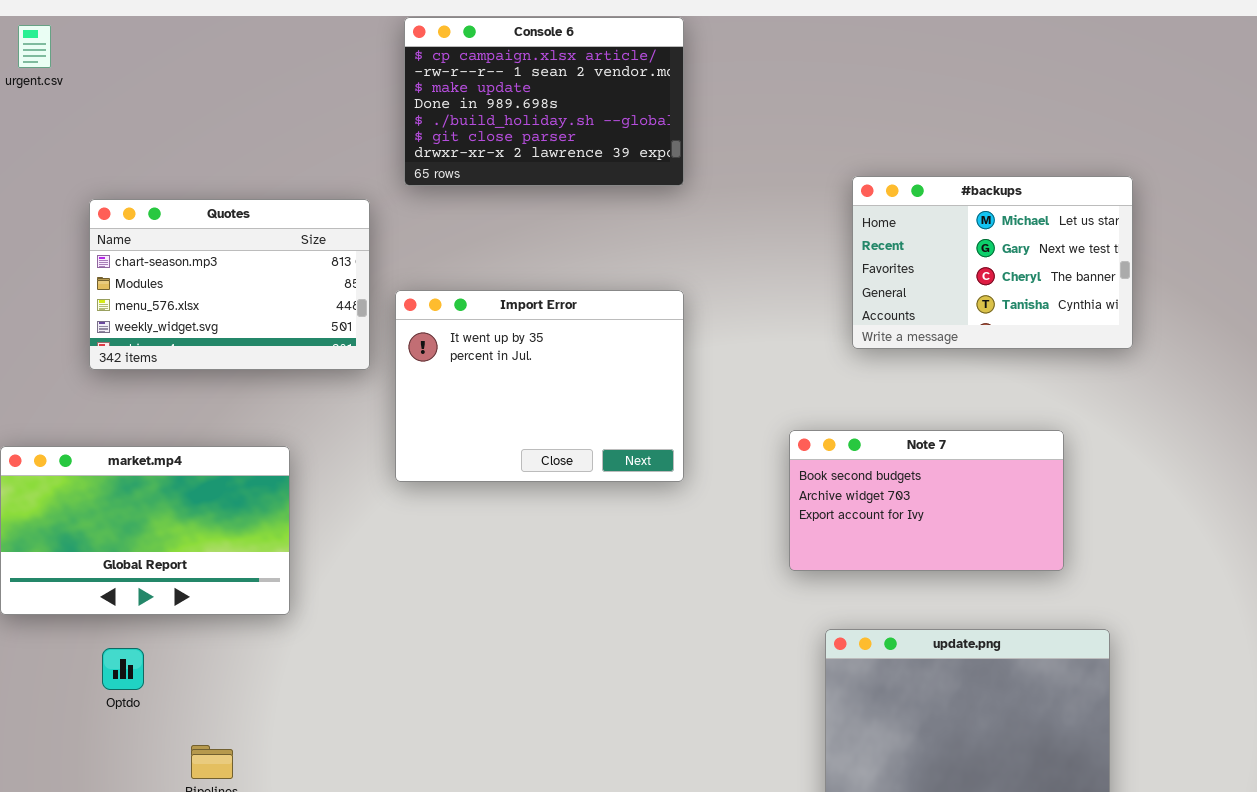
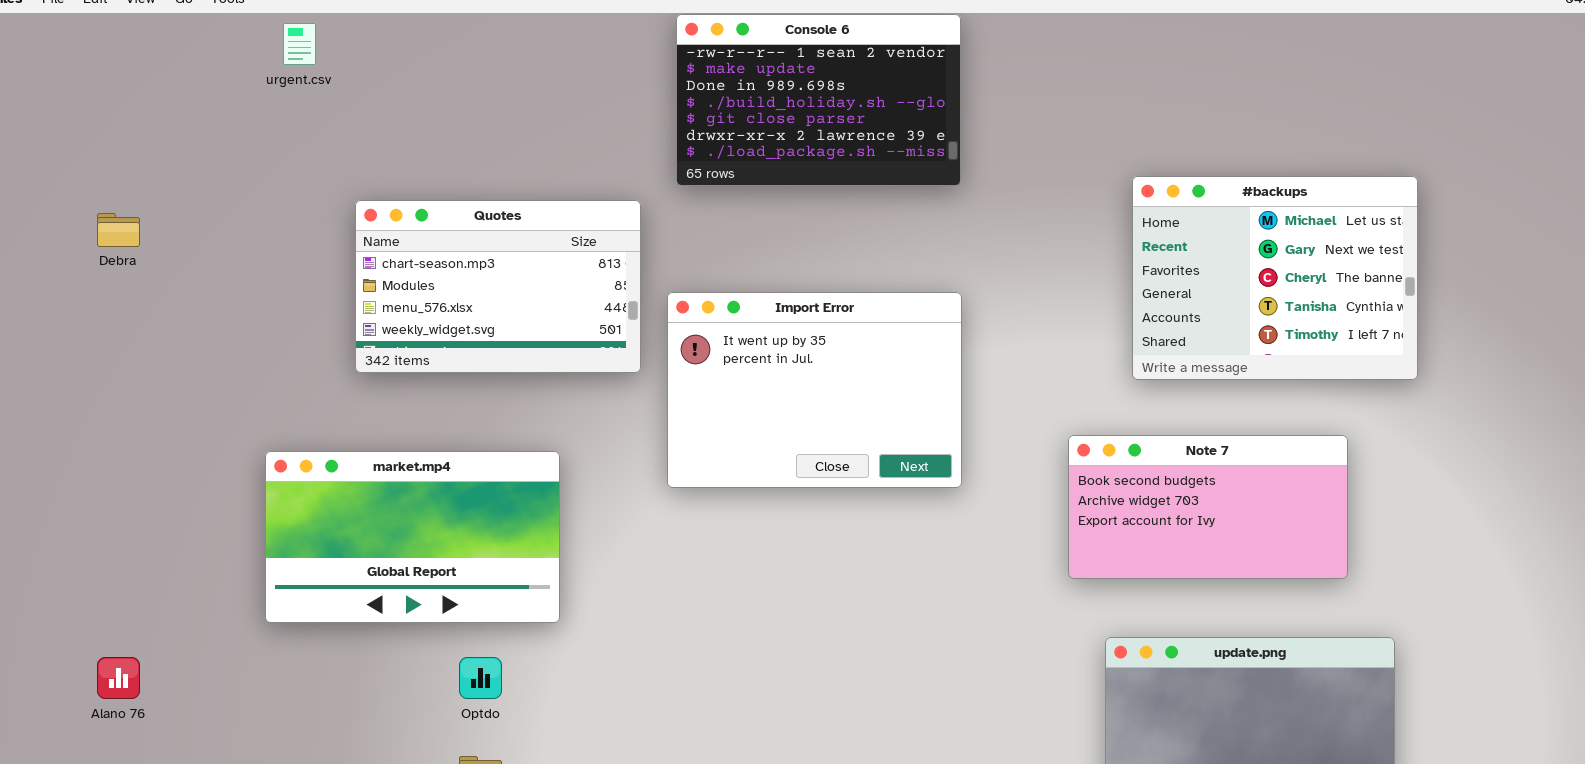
Console 6: [404,17,684,186] -> [676,14,961,186], scrolled down 1 row
#backups: [852,176,1133,349] -> [1132,176,1418,380], resized
Optdo: [102,648,144,690] -> [459,657,502,699], moved

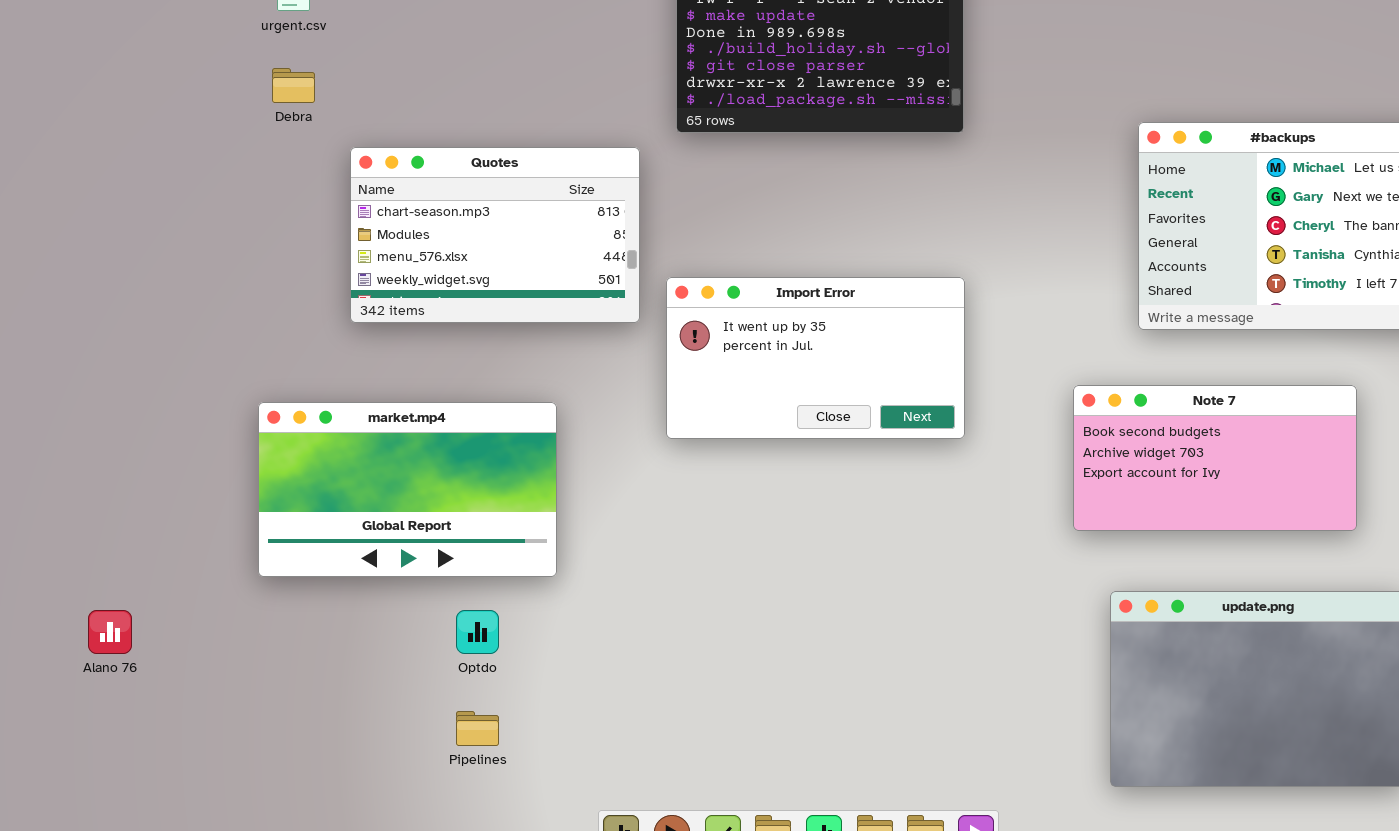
Debra: [97,213,140,247] -> [272,68,315,103], moved
Import Error: [667,292,962,488] -> [666,277,965,439], resized

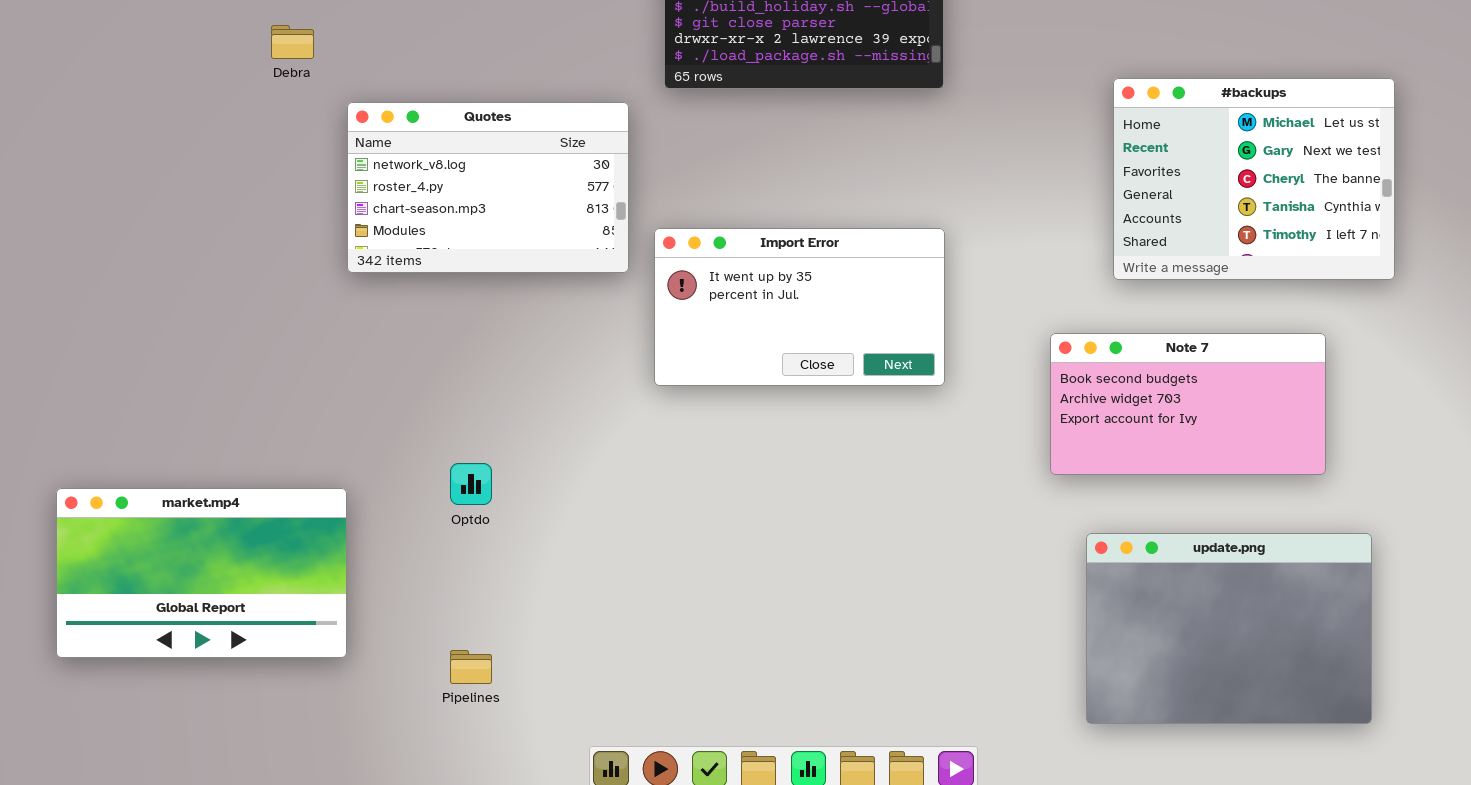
Quotes: [350,147,640,323] -> [347,102,629,273], scrolled up 2 rows
market.mp4: [258,402,557,577] -> [56,488,347,658], moved
Optdo: [456,610,499,654] -> [450,463,492,505], moved

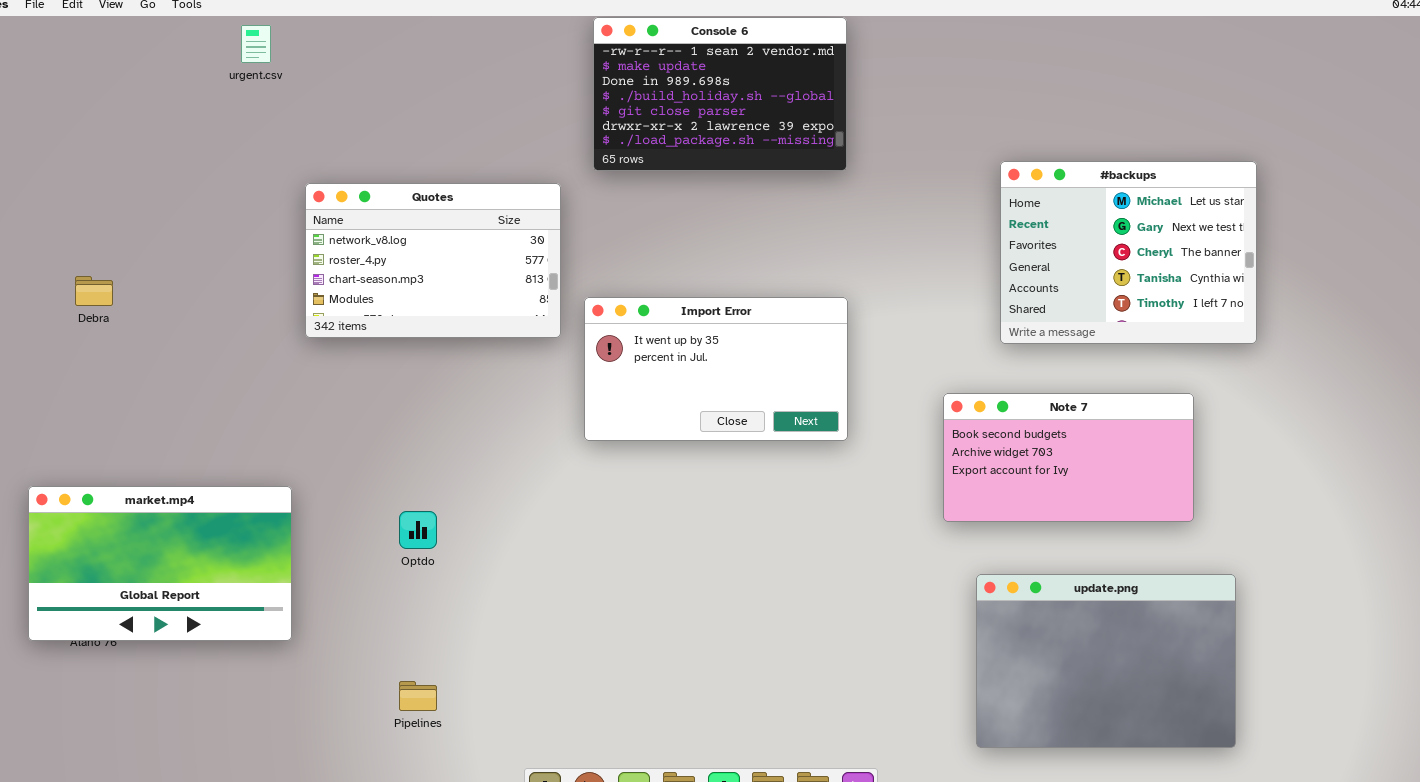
Debra: [271,25,314,59] -> [75,276,113,306], moved
market.mp4: [56,488,347,658] -> [28,486,292,641], moved

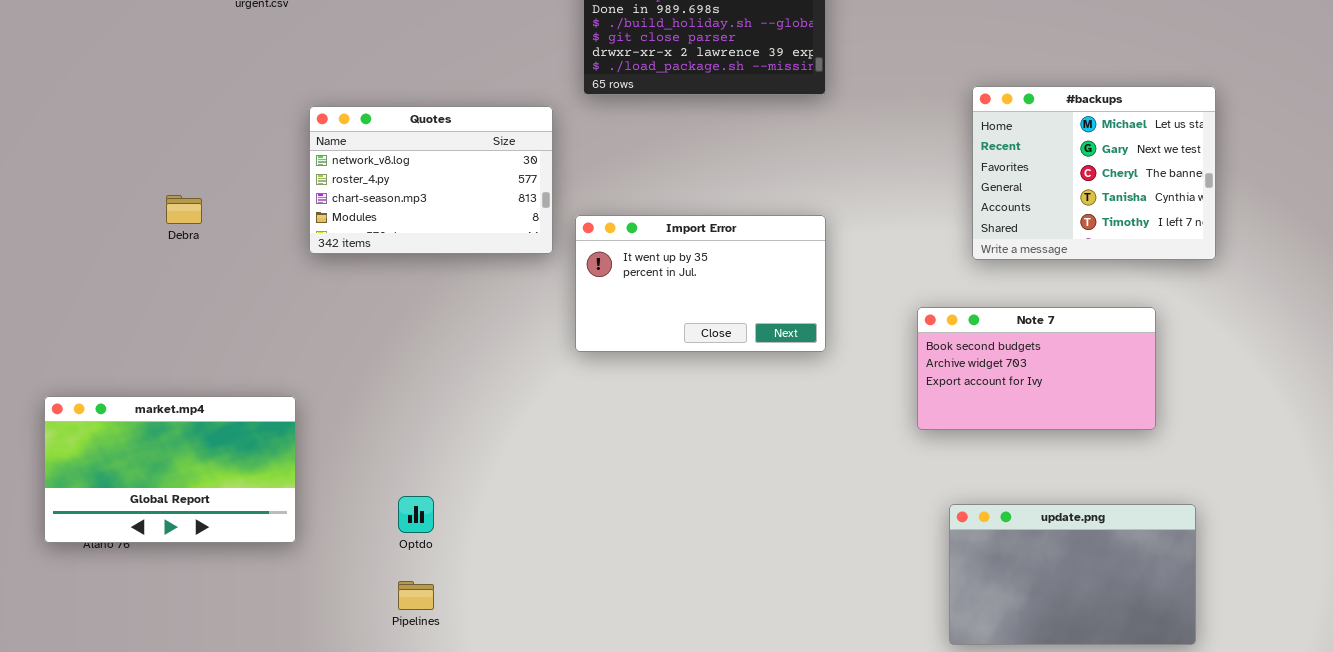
Debra: [75,276,113,306] -> [166,195,202,224], moved
Optdo: [399,511,437,549] -> [398,496,434,533], moved
update.png: [976,574,1236,748] -> [949,504,1196,645], resized

